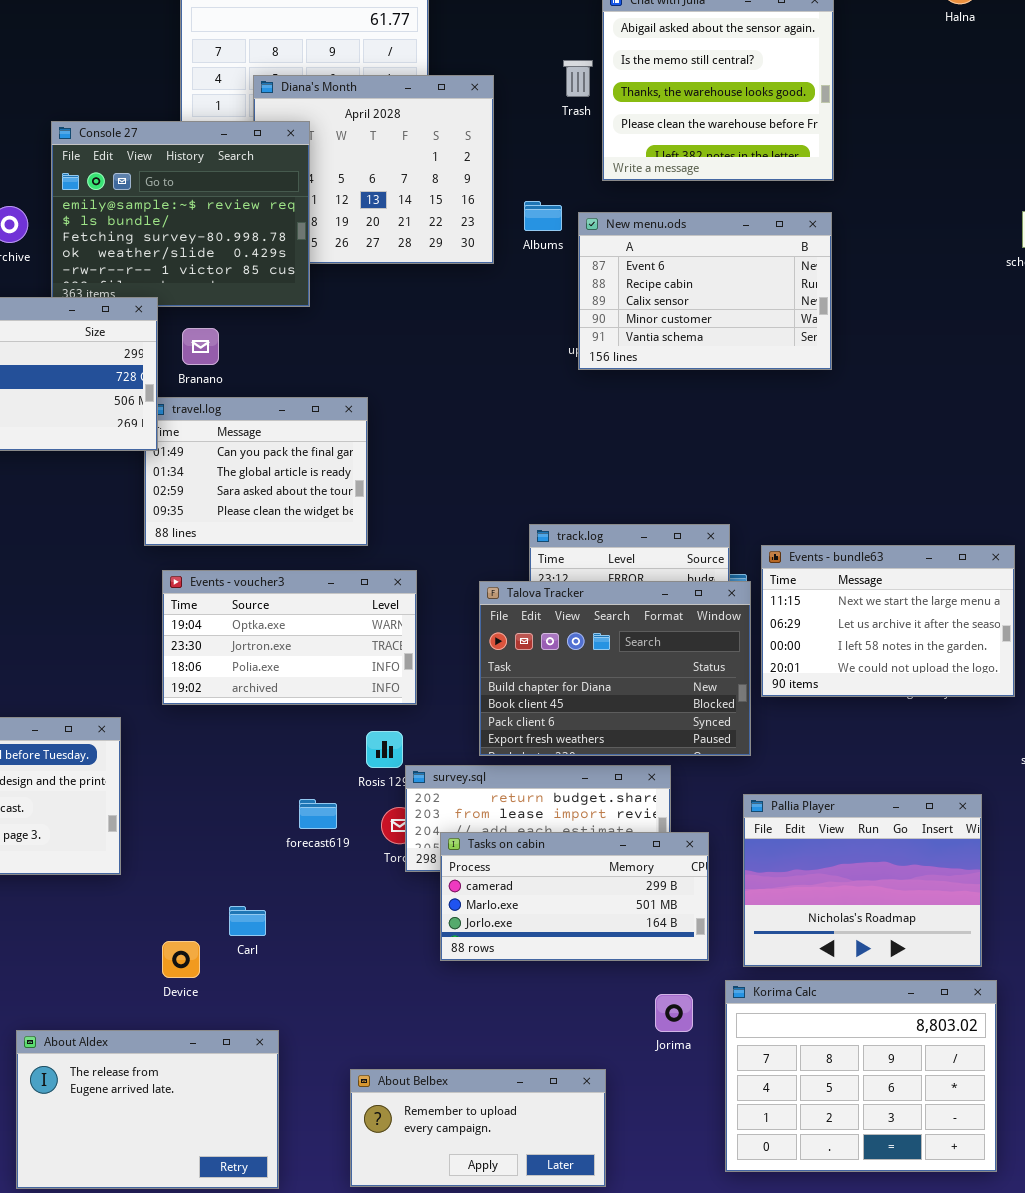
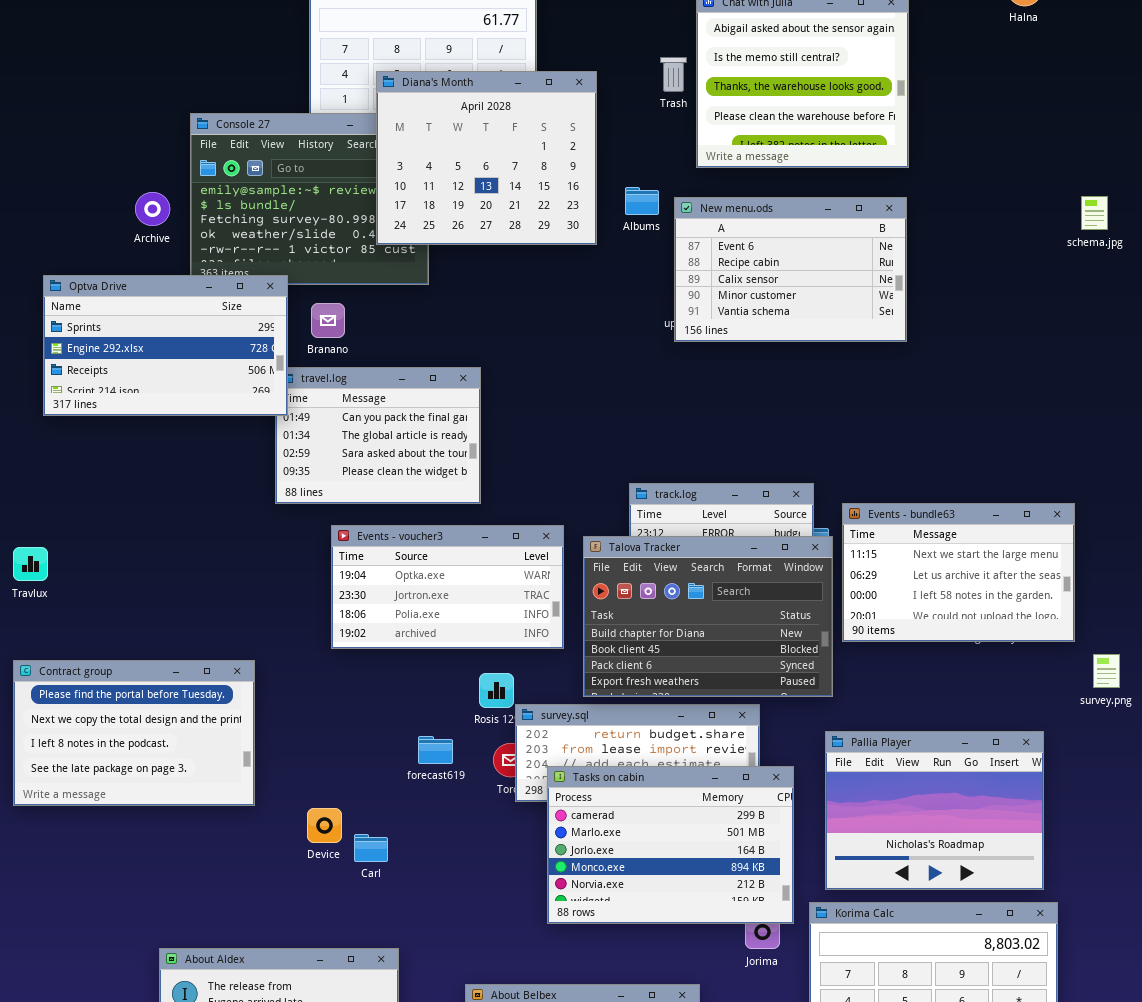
Diana's Month: [253,75,494,264] -> [376,71,597,245], raised
Events - voucher3: [162,570,417,705] -> [331,525,564,649], moved
Tasks on cabin: [440,832,709,961] -> [547,766,794,924], resized
Device: [162,941,200,978] -> [307,808,342,843], moved

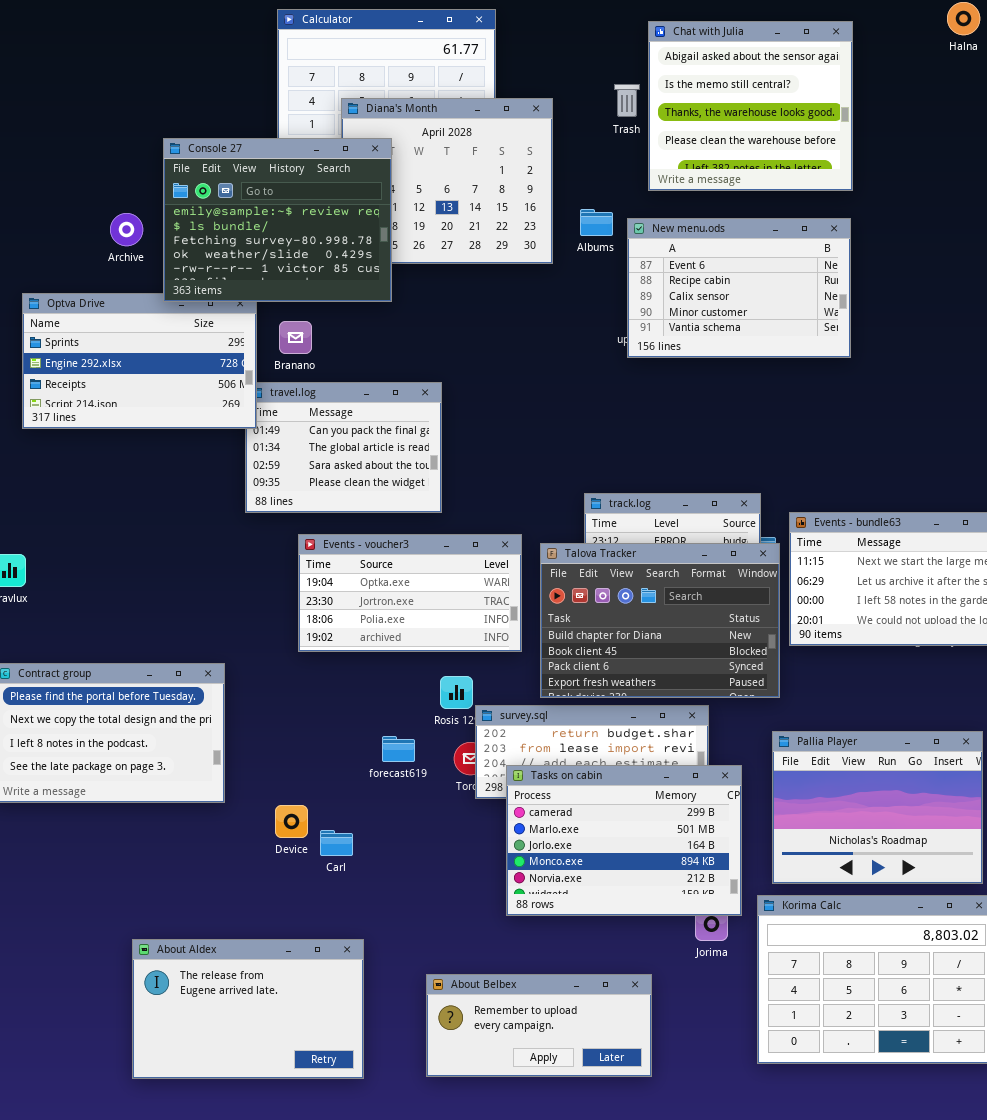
Console 27: [190,113,429,285] -> [163,138,392,302], raised

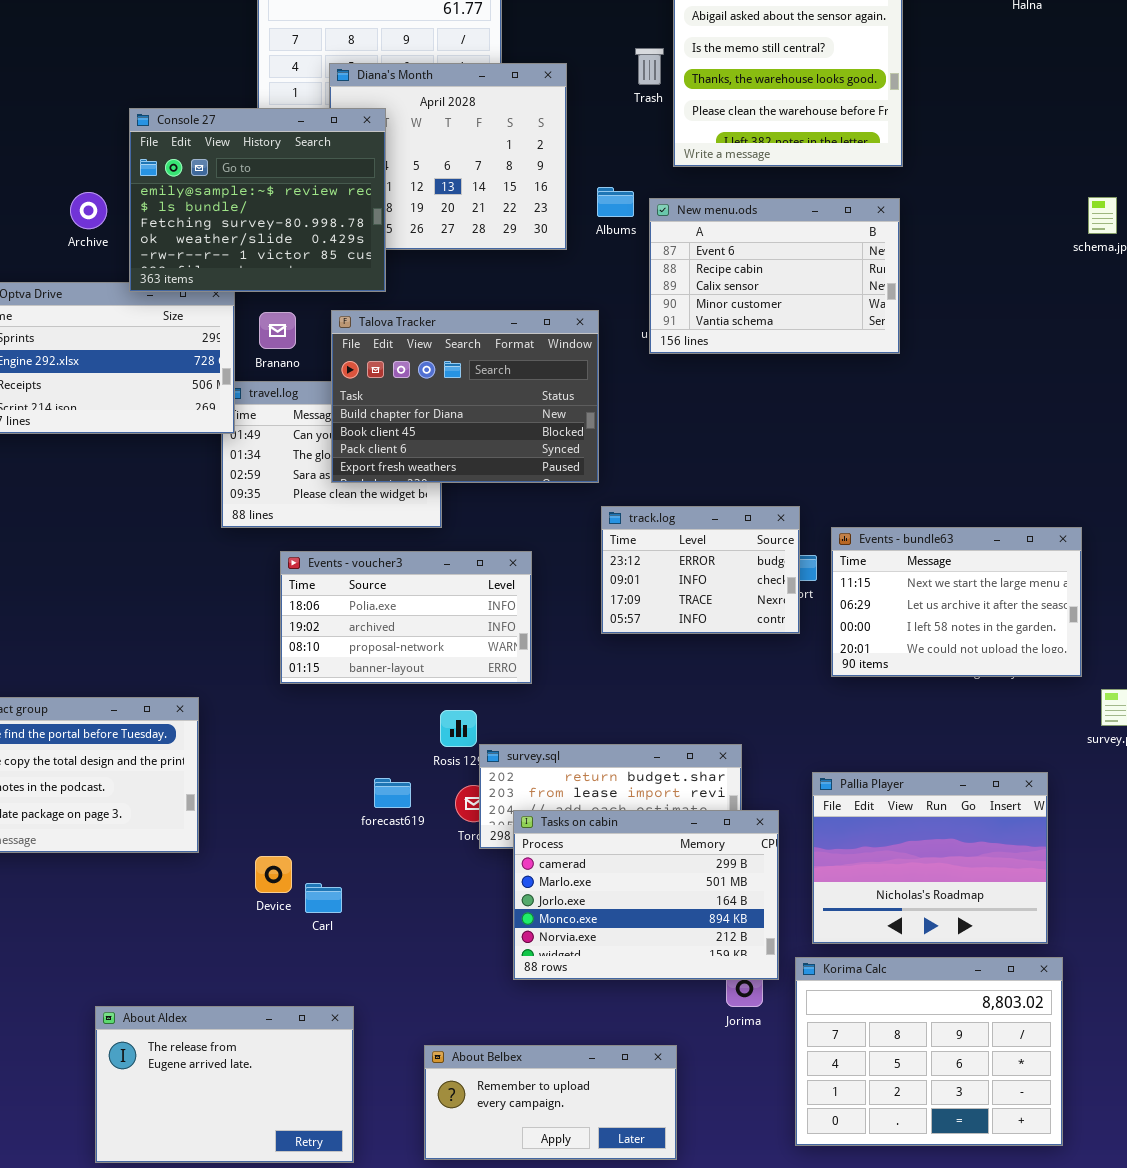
Events - voucher3: [298,534,522,652] -> [280,551,532,684], scrolled down 2 rows
Talova Tracker: [540,543,780,698] -> [331,310,599,483], moved

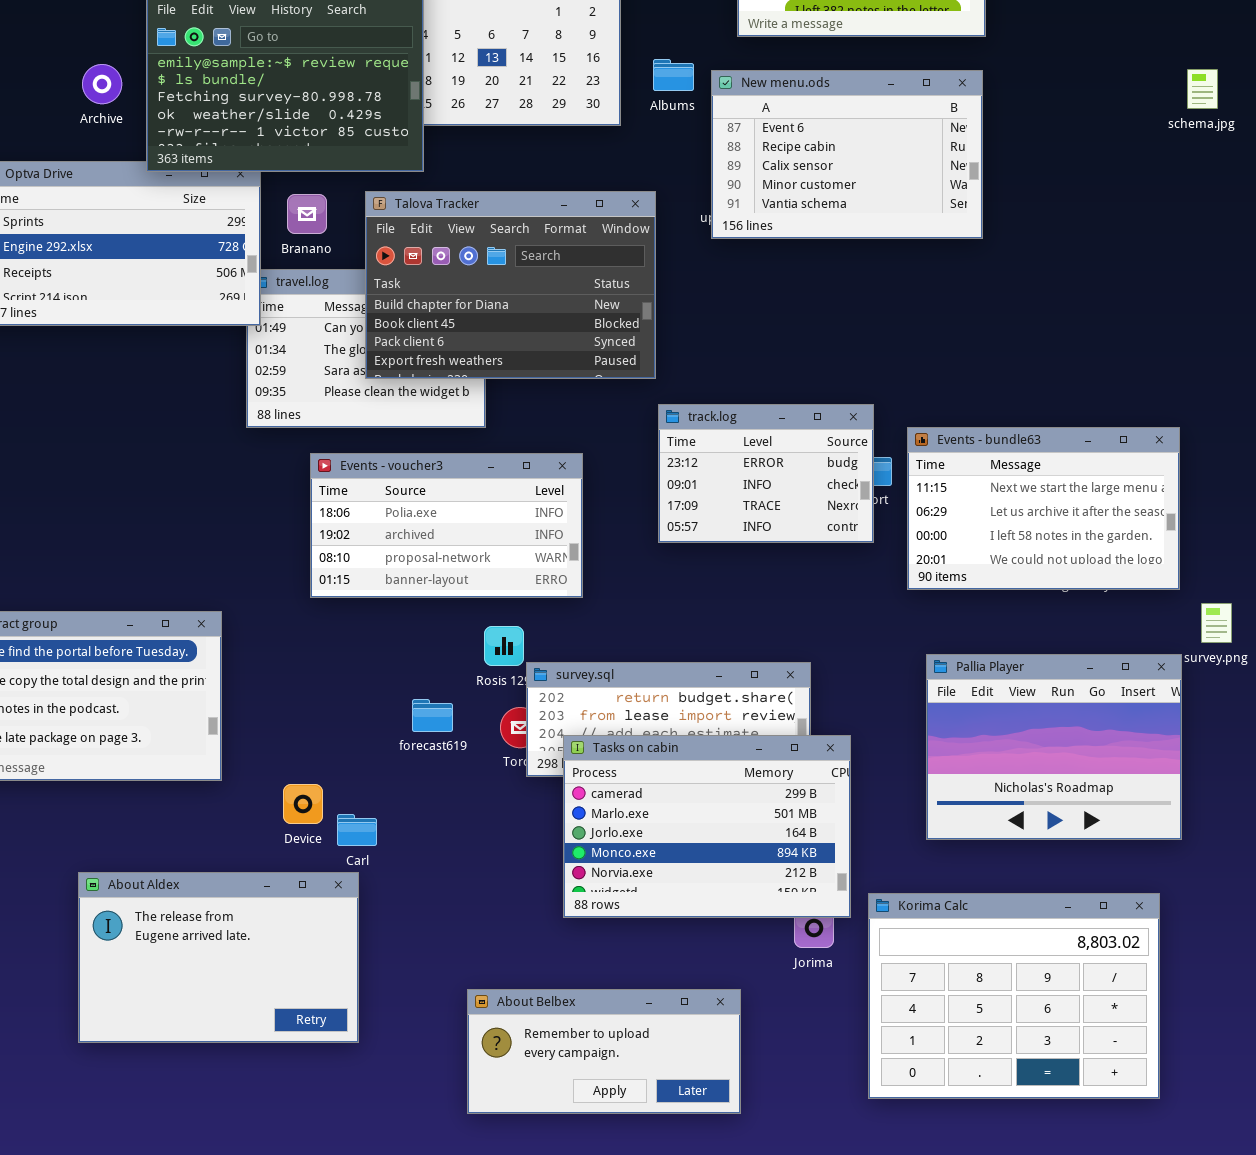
Pallia Player: [812,772,1048,944] -> [926,654,1182,840], moved
About Aldex: [95,1006,354,1163] -> [78,872,359,1043], moved

